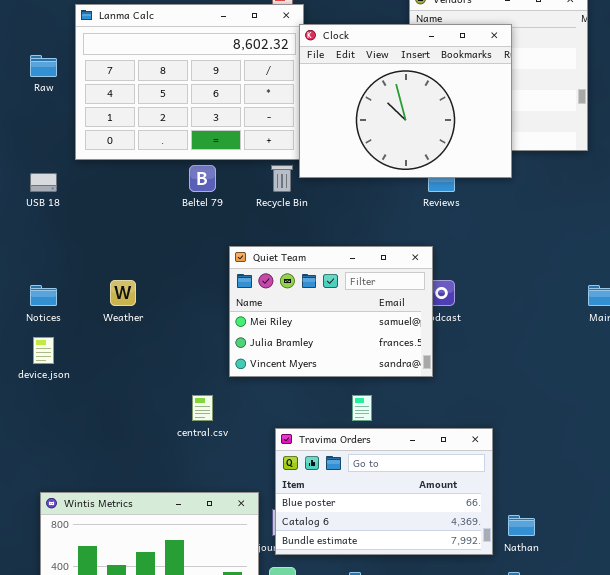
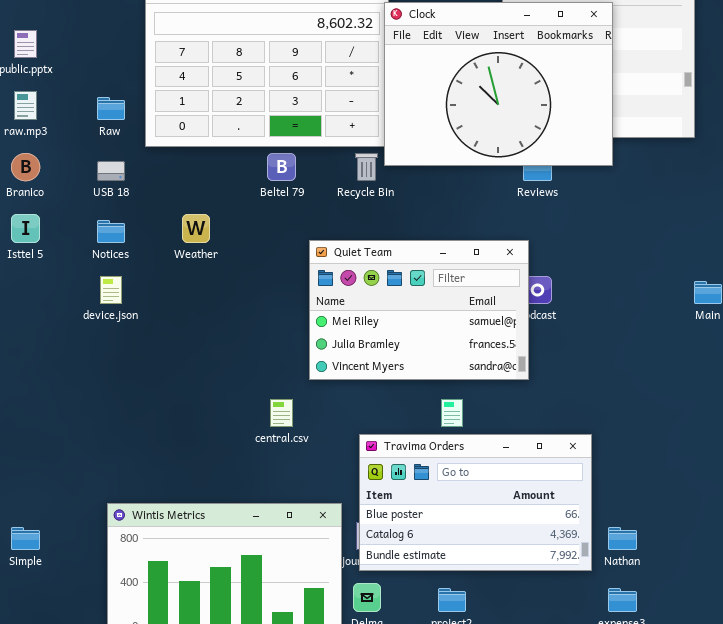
Raw: [30,55,57,77] -> [97,97,125,120], moved
Weather: [110,280,136,306] -> [182,214,210,243], moved
Notices: [30,285,57,306] -> [97,220,125,243], moved
device.json: [33,337,54,364] -> [100,276,122,304], moved

